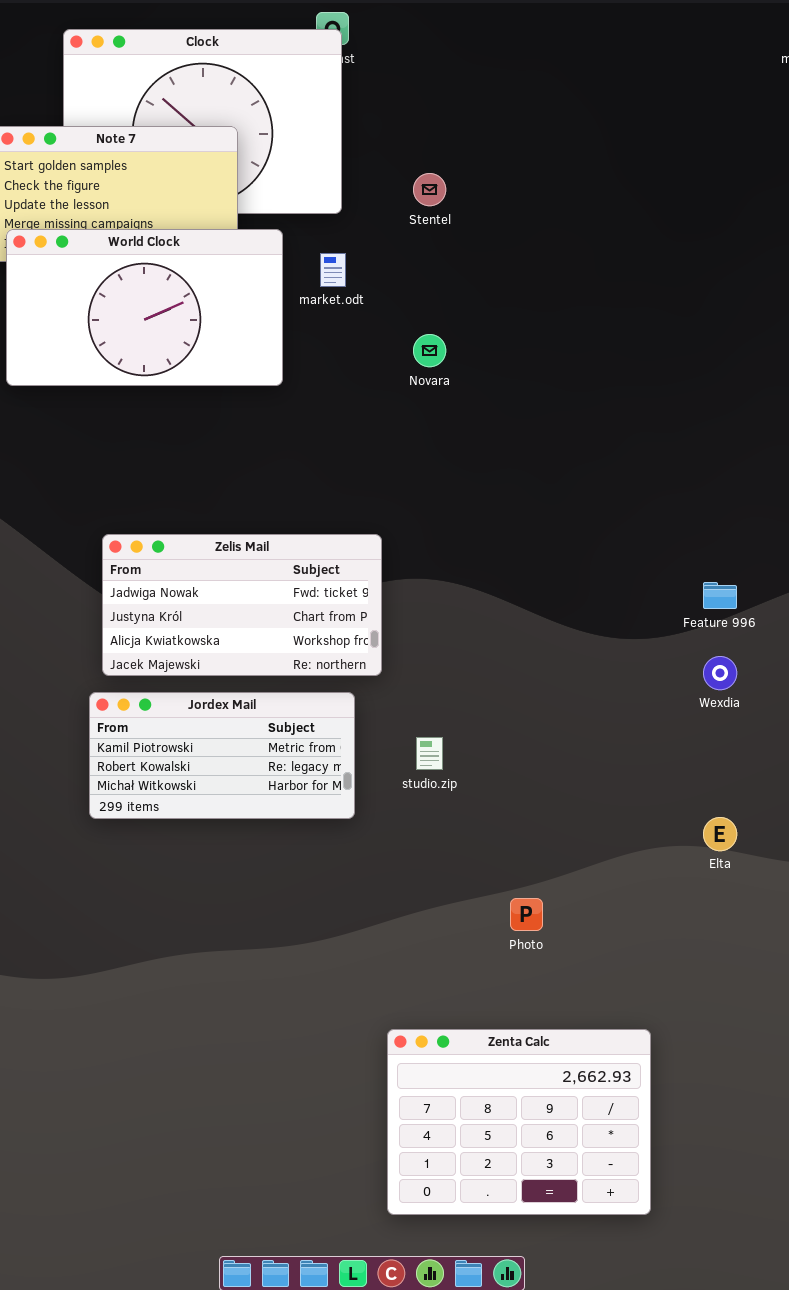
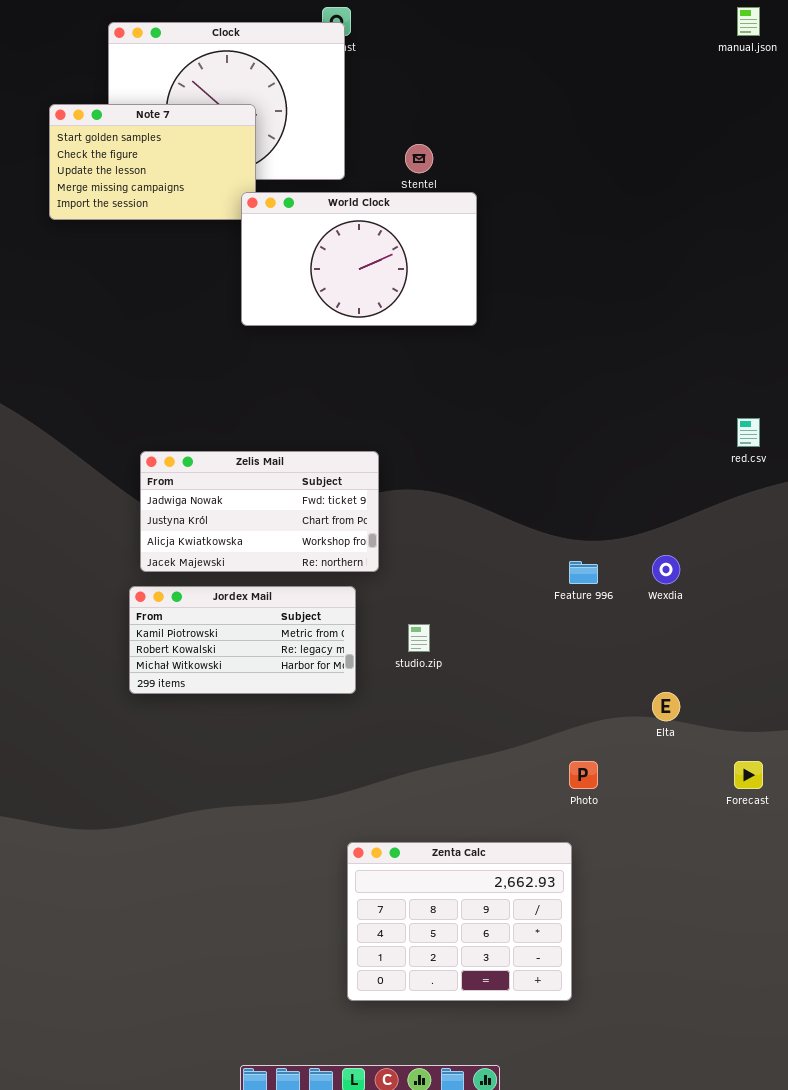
World Clock: [6,229,283,386] -> [241,192,477,326], moved
Feature 996: [703,582,737,609] -> [569,561,598,584], moved
Photo: [510,898,543,931] -> [569,761,598,789], moved
Zenta Calc: [387,1029,651,1215] -> [347,842,572,1001], moved

